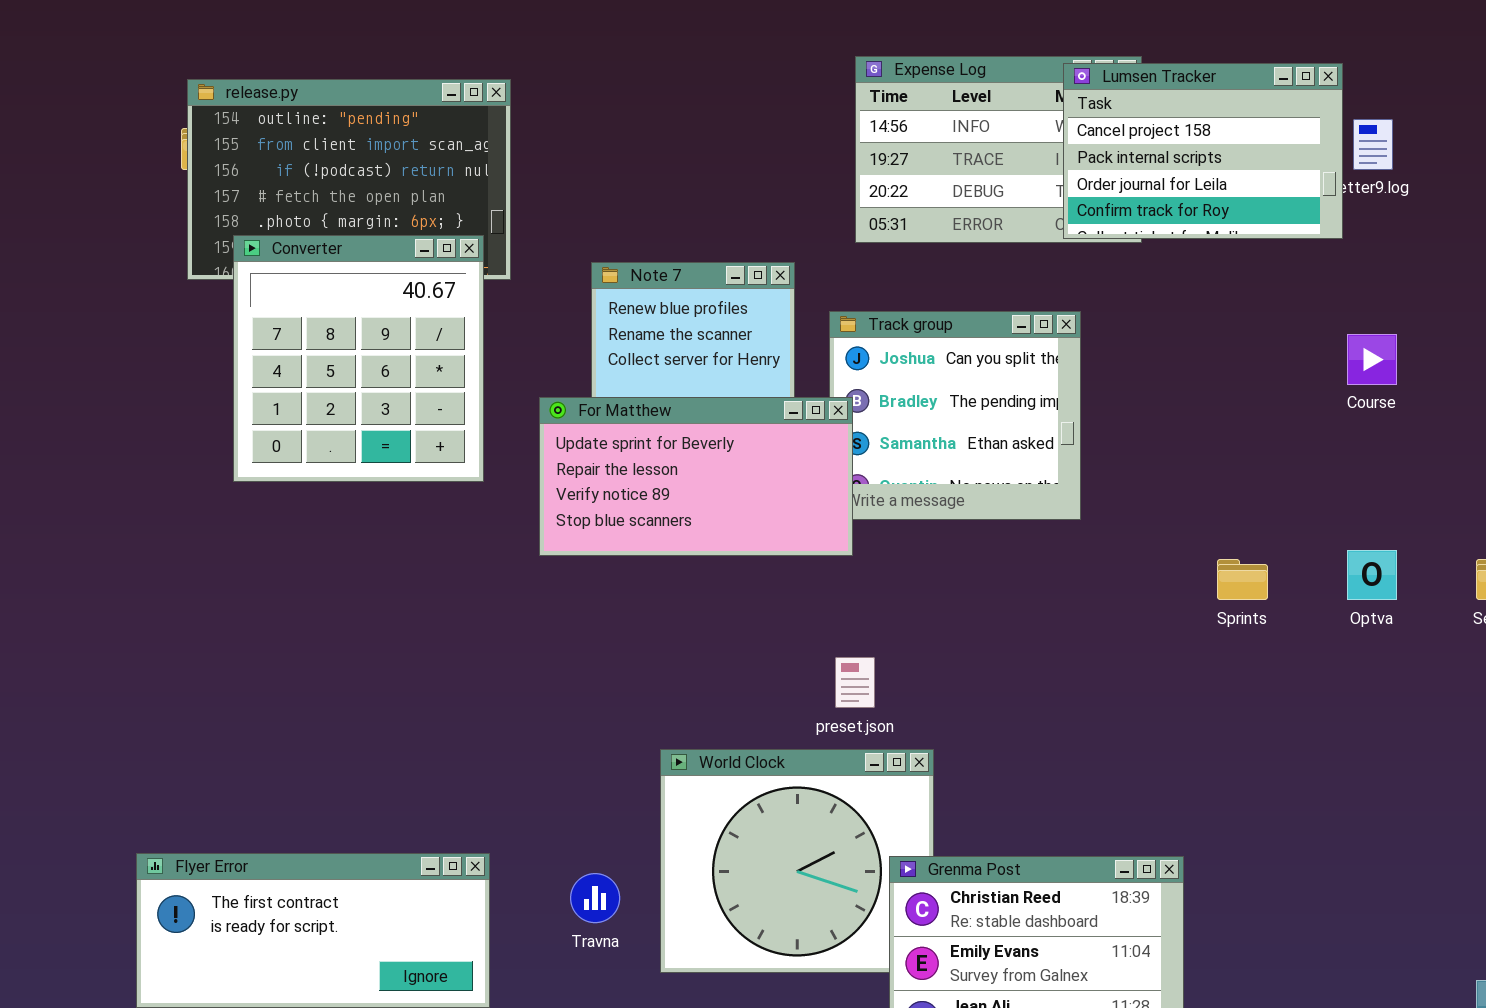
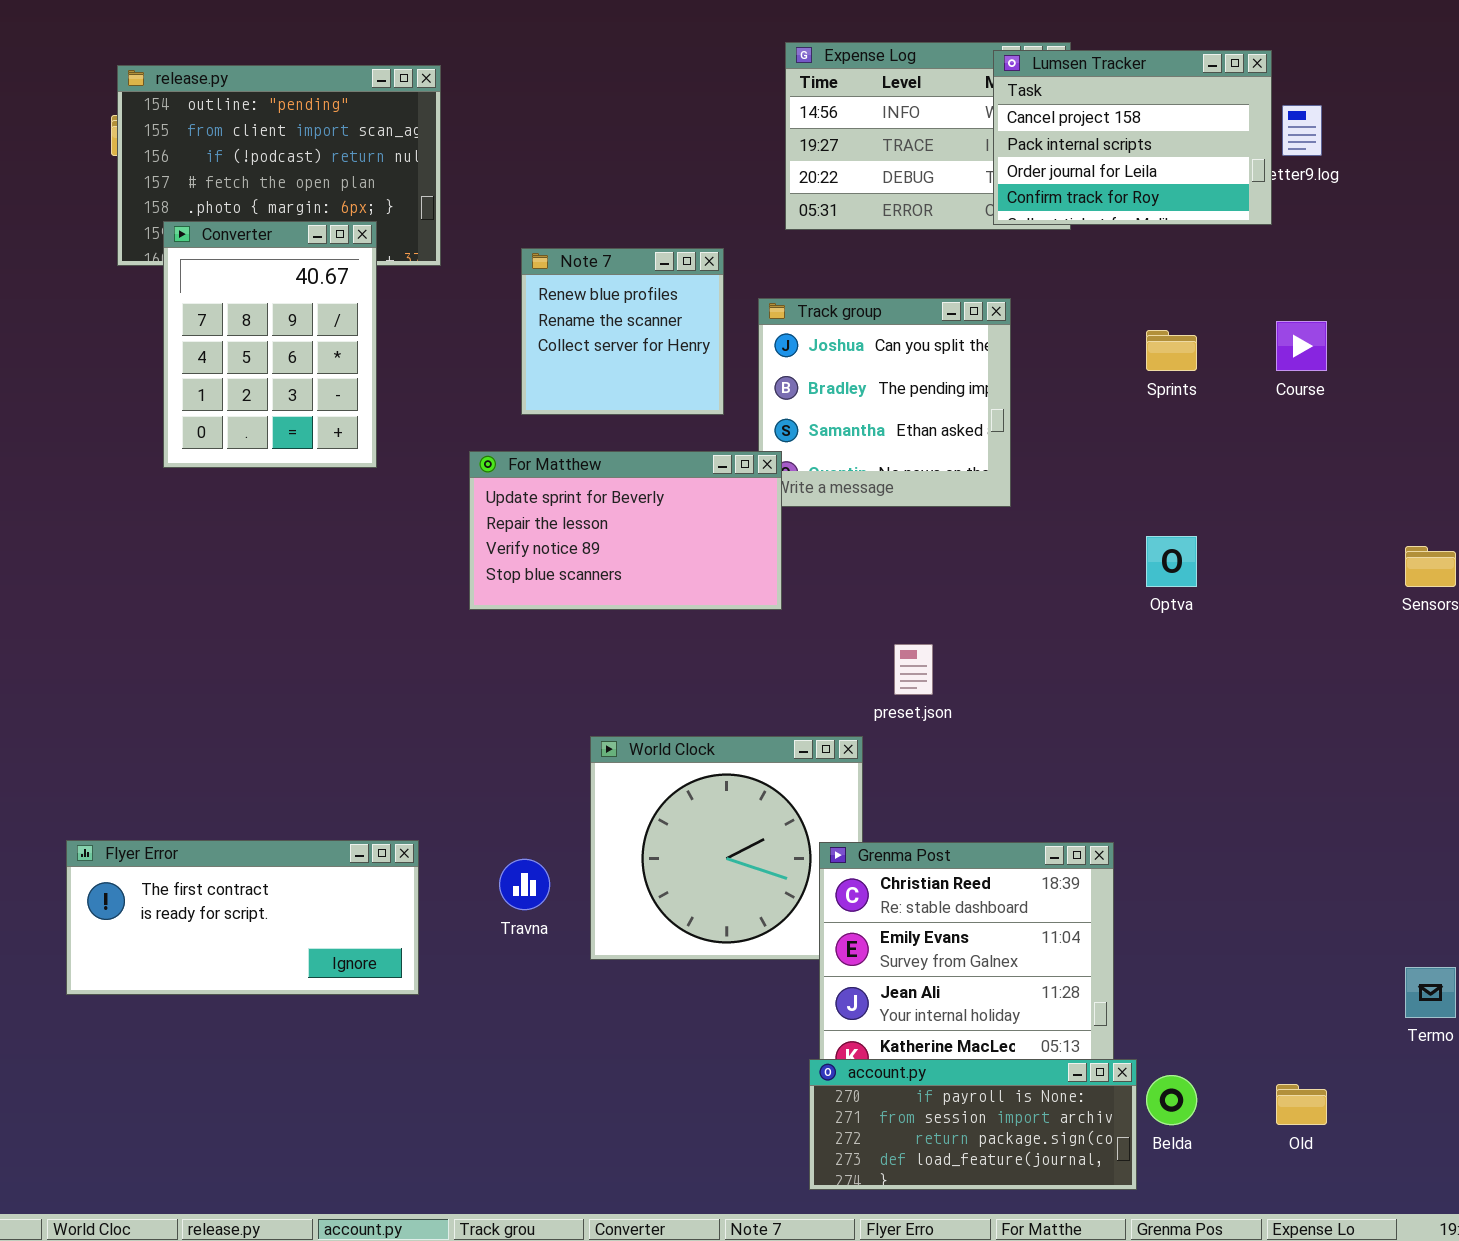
Converter: [233,235,484,482] -> [163,221,377,468], resized
For Matthew: [539,397,853,556] -> [469,451,782,610], moved
Optva: [1347,550,1397,600] -> [1146,536,1197,587], moved
Sprints: [1217,559,1268,600] -> [1146,330,1197,371], moved
preset.json: [835,657,875,708] -> [894,644,933,695], moved

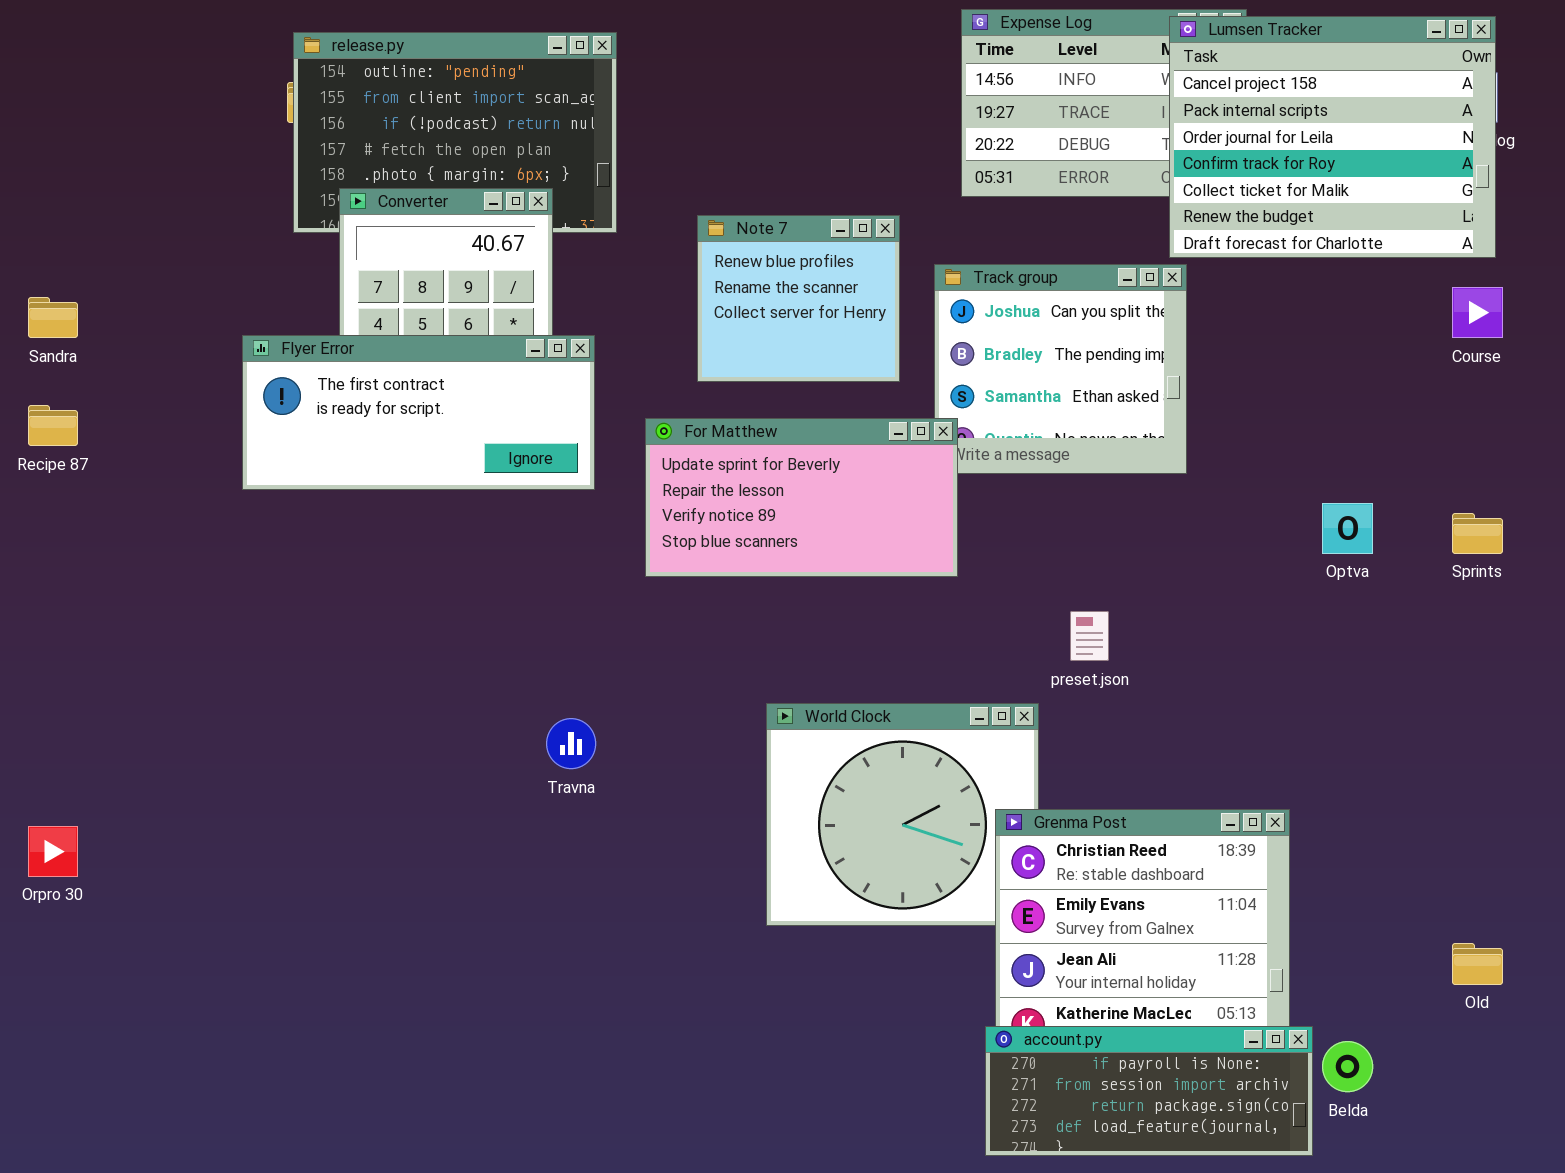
Lumsen Tracker: [993,50,1272,225] -> [1169,16,1496,258], resized
Sprints: [1146,330,1197,371] -> [1452,513,1503,554], moved
Flyer Error: [66,840,419,995] -> [242,335,595,490], moved
Travna: [499,859,550,910] -> [546,718,596,769], moved
Old: [1276,1084,1327,1125] -> [1452,943,1503,985], moved

